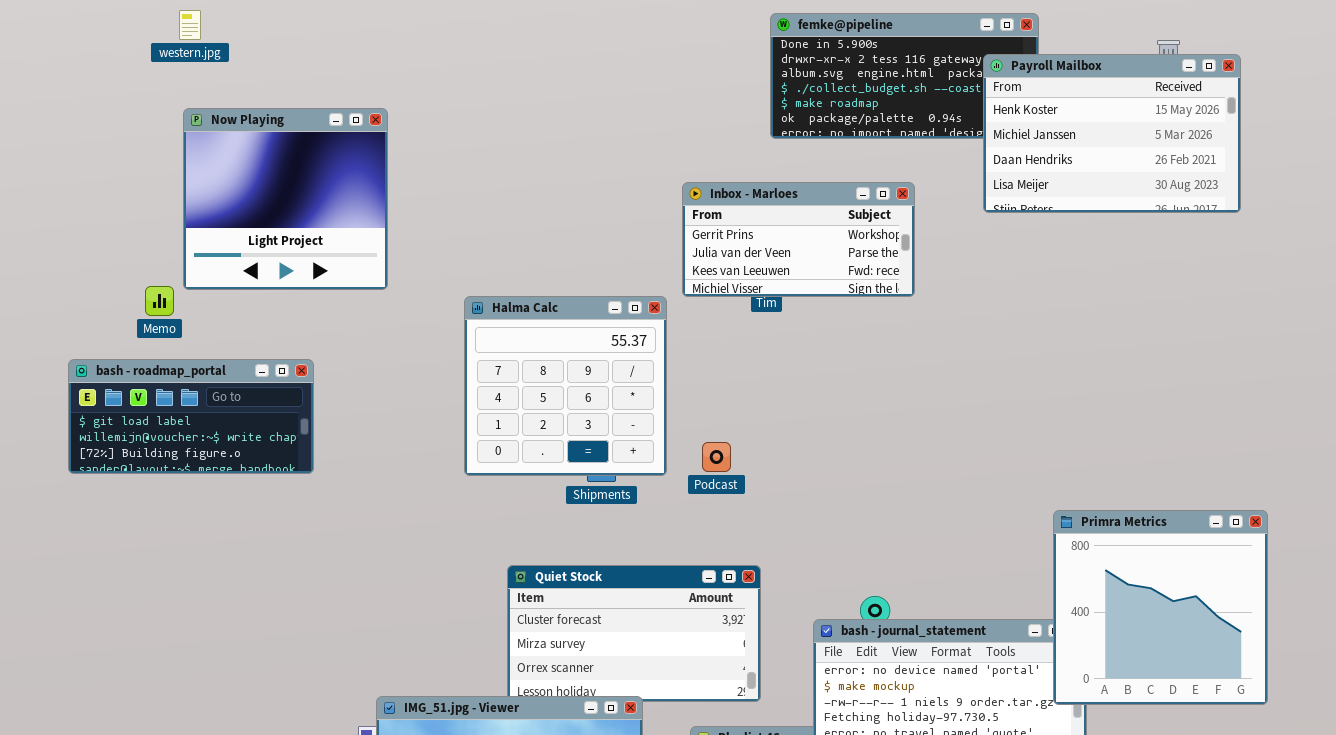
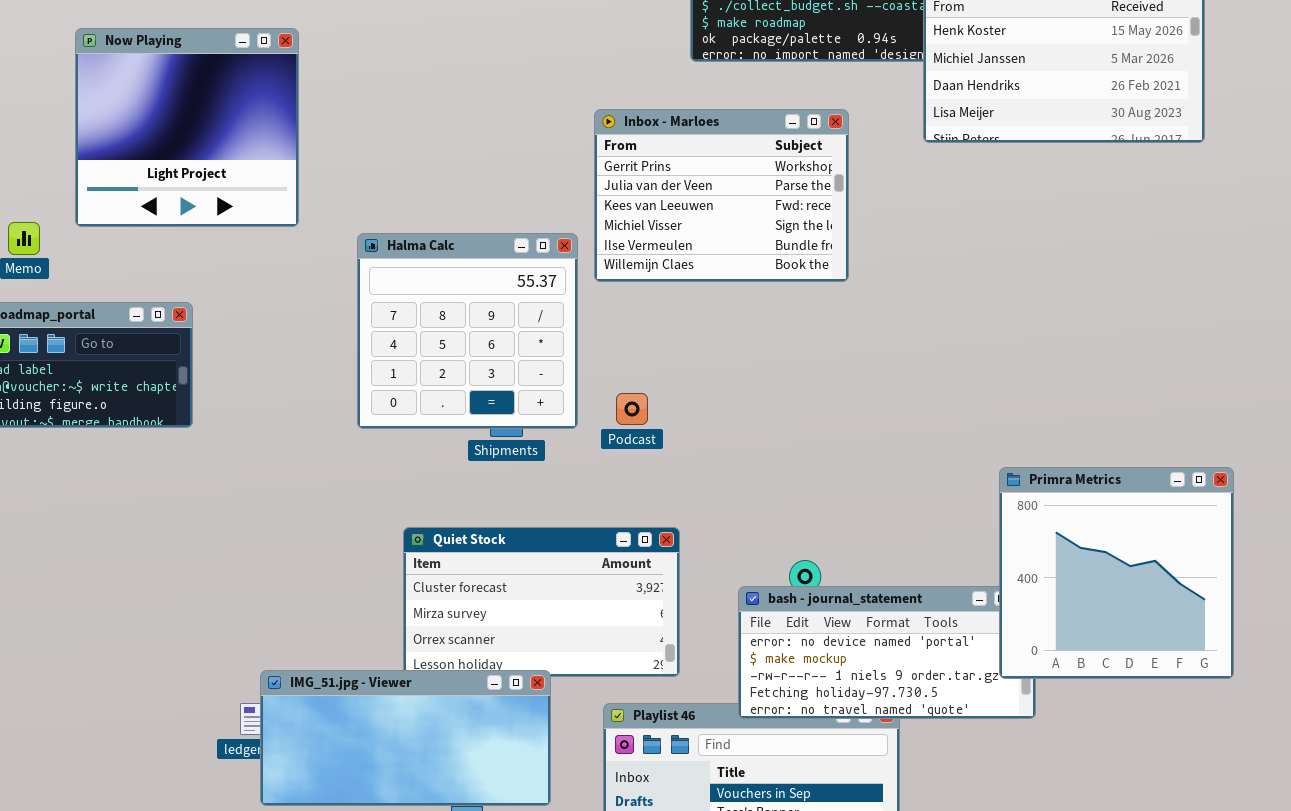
Now Playing: [183,108,388,290] -> [75,28,299,227], moved
Inbox - Marloes: [682,182,915,297] -> [594,109,849,282], resized

